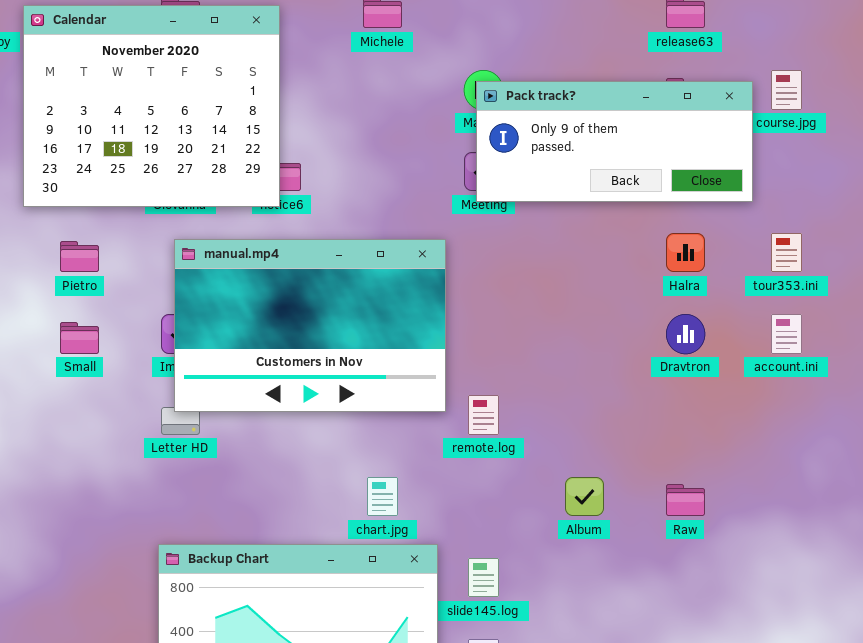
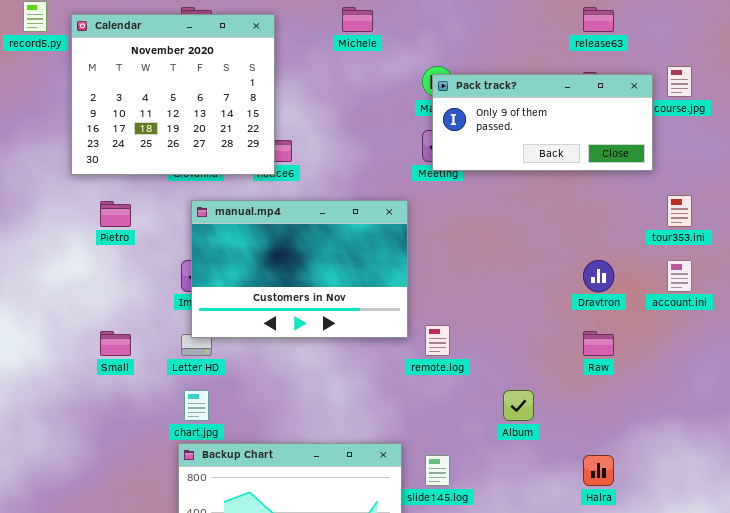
Halra: [666,233,705,272] -> [583,455,614,486], moved
Small: [60,322,99,354] -> [100,331,131,356], moved
chart.jpg: [367,477,398,516] -> [184,390,209,421], moved
Raw: [666,484,705,516] -> [583,331,614,356], moved

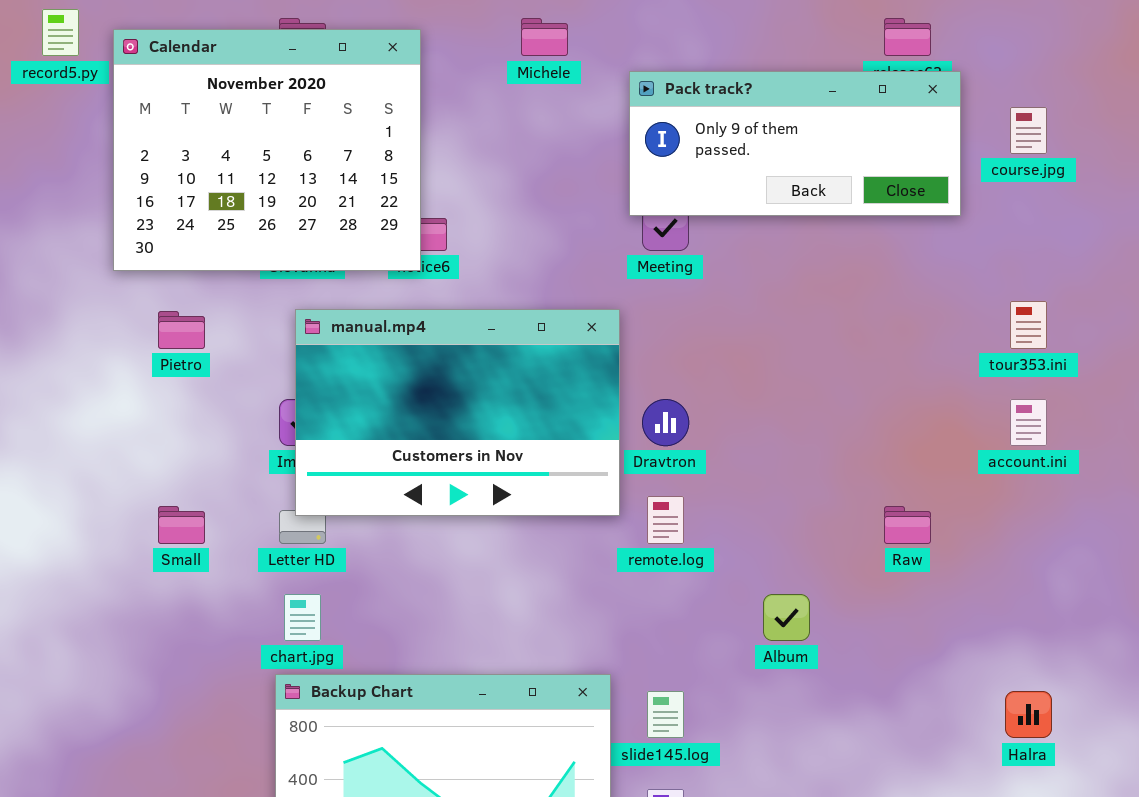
Pack track?: [432,74,653,171] -> [629,71,961,216], moved
Dravtron: [583,260,614,292] -> [642,399,689,446], moved
Halra: [583,455,614,486] -> [1005,691,1052,738], moved

